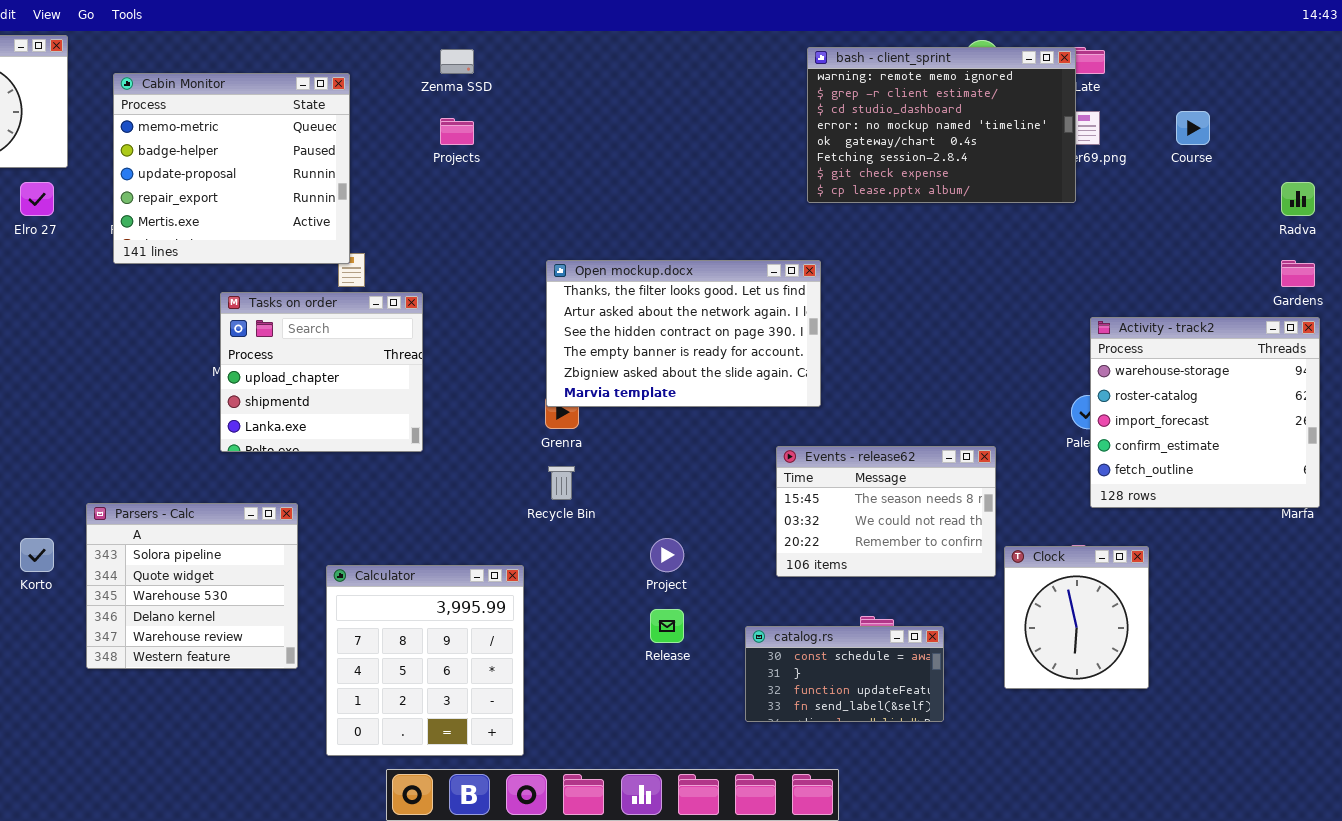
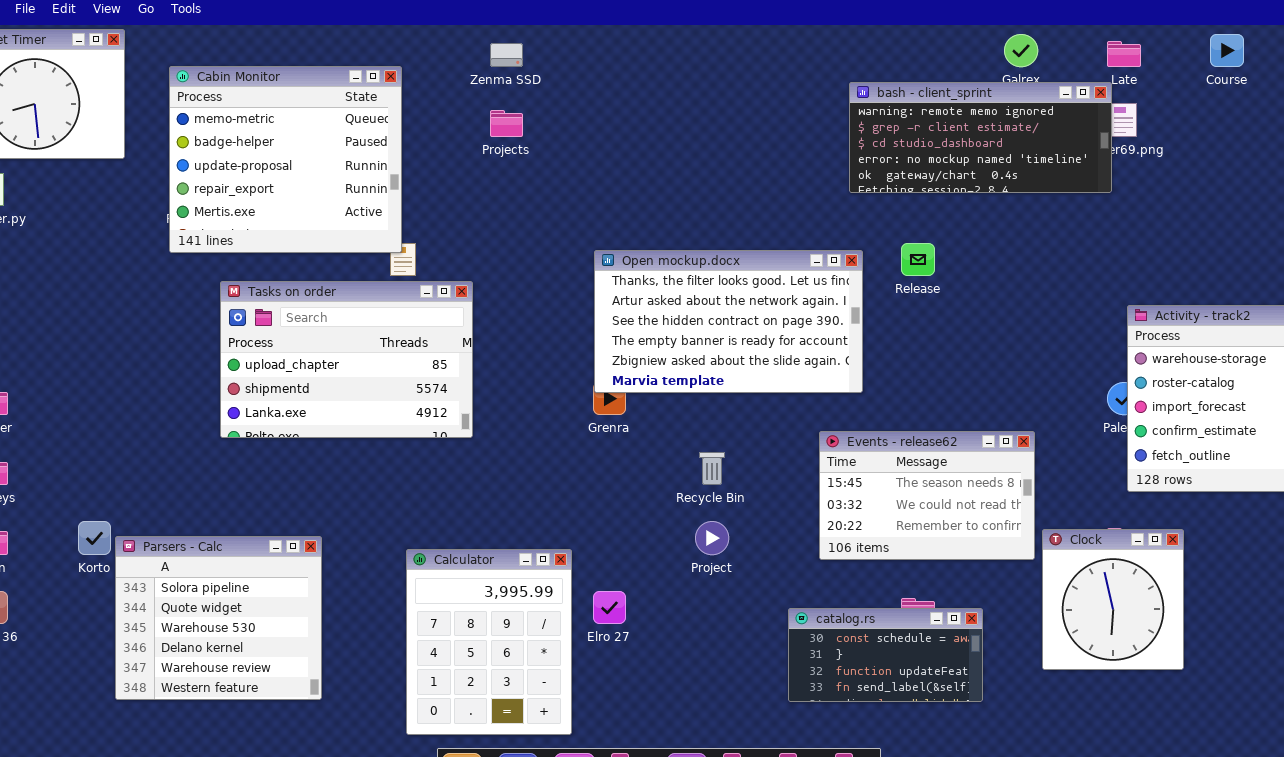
bash - client_sprint: [807,47,1076,203] -> [849,82,1112,193], resized
Course: [1176,111,1210,145] -> [1210,34,1244,67], moved
Elro 27: [20,182,54,216] -> [593,591,626,624], moved
Tasks on order: [220,292,423,452] -> [220,281,473,438], resized
Recycle Bin: [548,466,575,500] -> [699,452,725,485], moved
Parsers - Calc: [86,503,298,669] -> [115,536,322,700], moved
Calculator: [326,565,524,756] -> [406,549,572,735], resized
Release: [650,609,684,643] -> [901,243,935,276], moved

